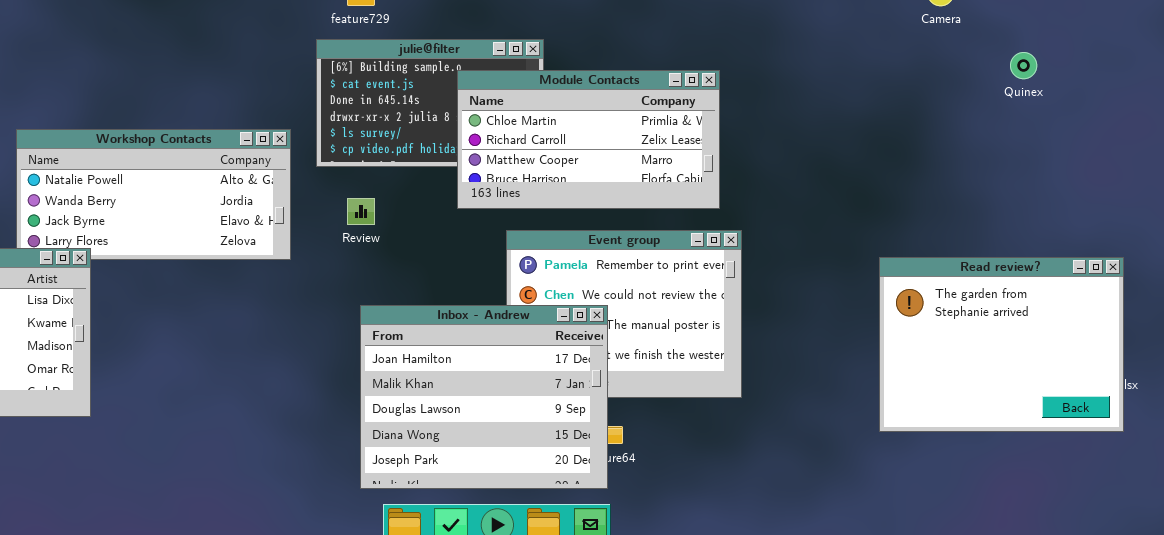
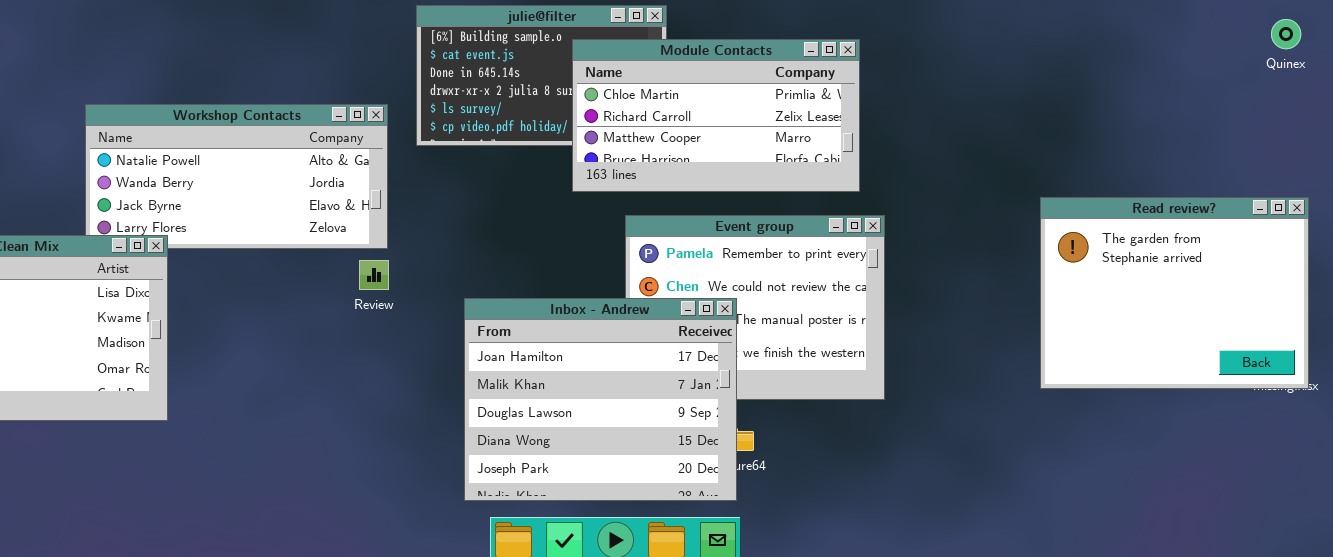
Quinex: [1010,52,1037,79] -> [1271,19,1301,49], moved
Review: [347,198,375,225] -> [359,260,389,290], moved
Read review?: [879,257,1124,432] -> [1040,197,1309,389], moved

